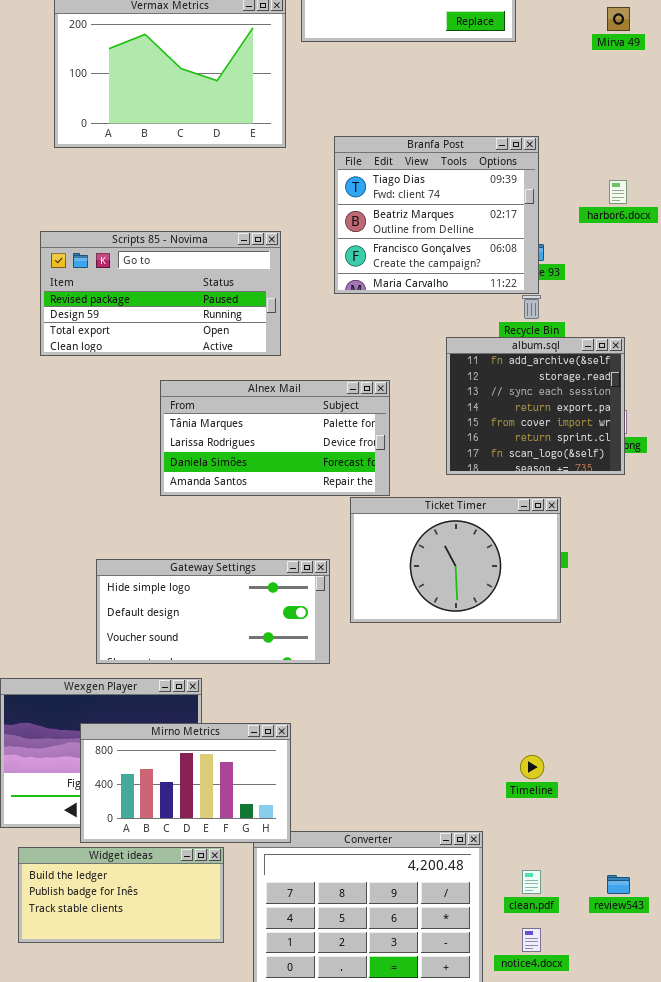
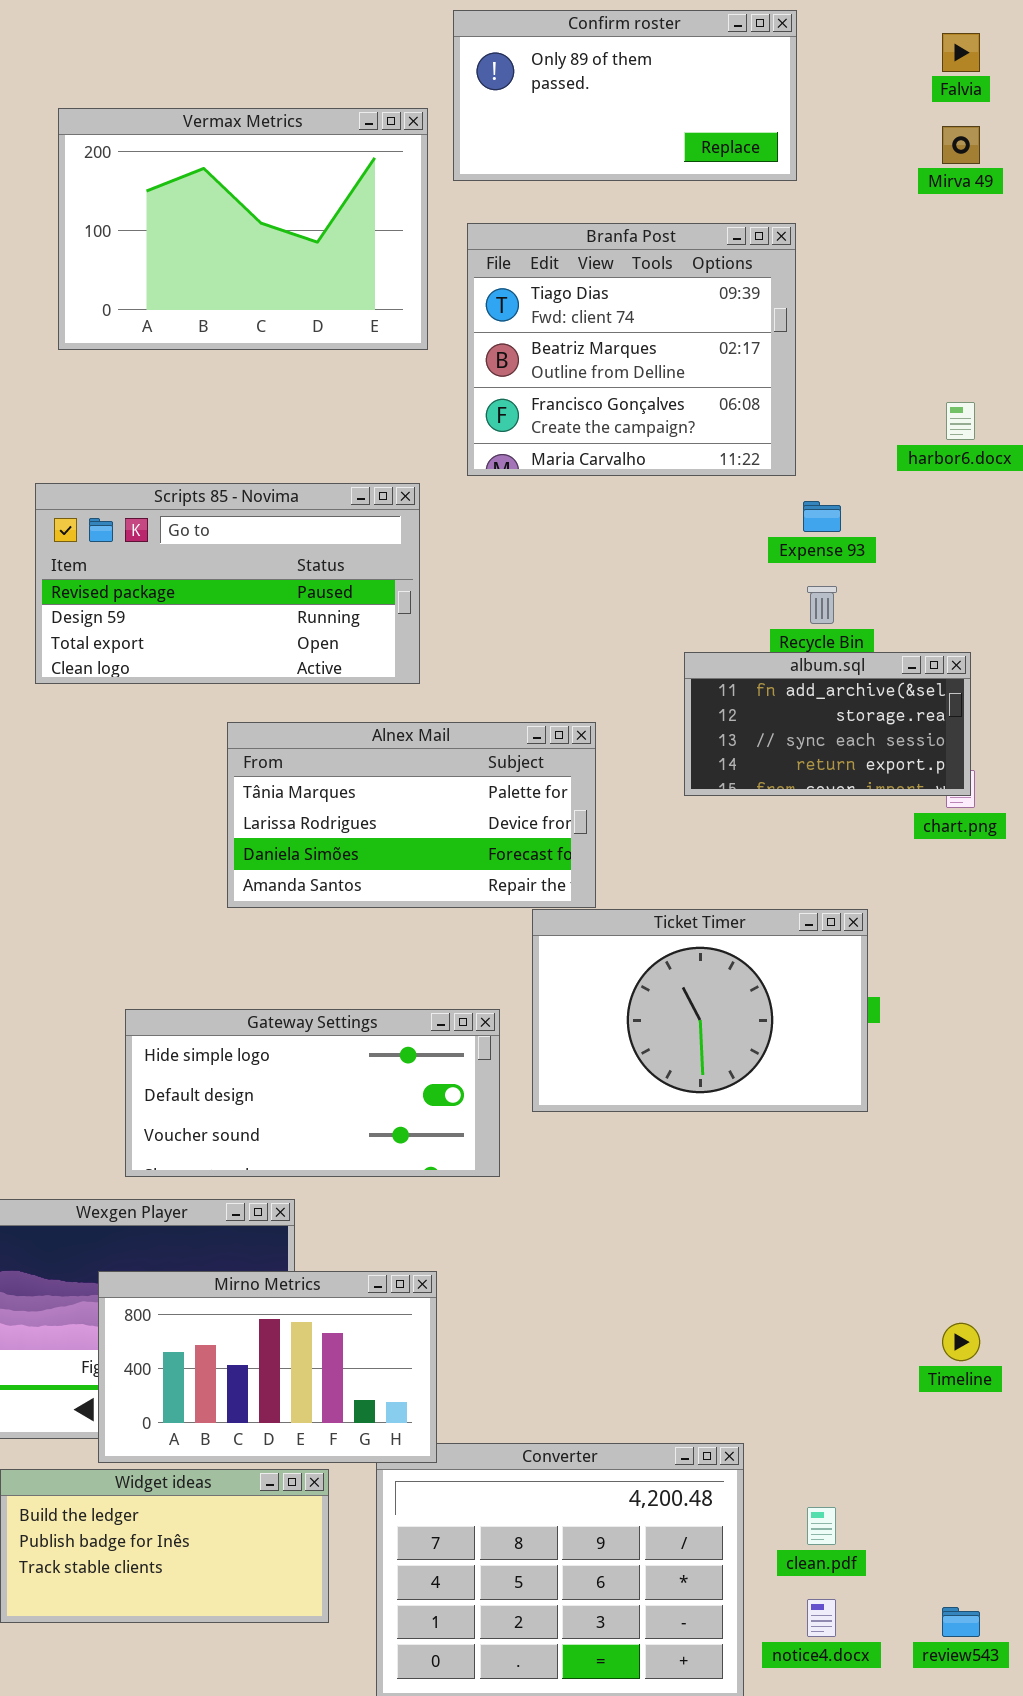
Branfa Post: [334,136,539,294] -> [467,223,796,476], moved
album.sql: [446,337,625,475] -> [684,652,971,796], resized
Timeline: [520,755,544,779] -> [942,1323,980,1361], moved
review543: [607,875,630,894] -> [942,1607,980,1637], moved

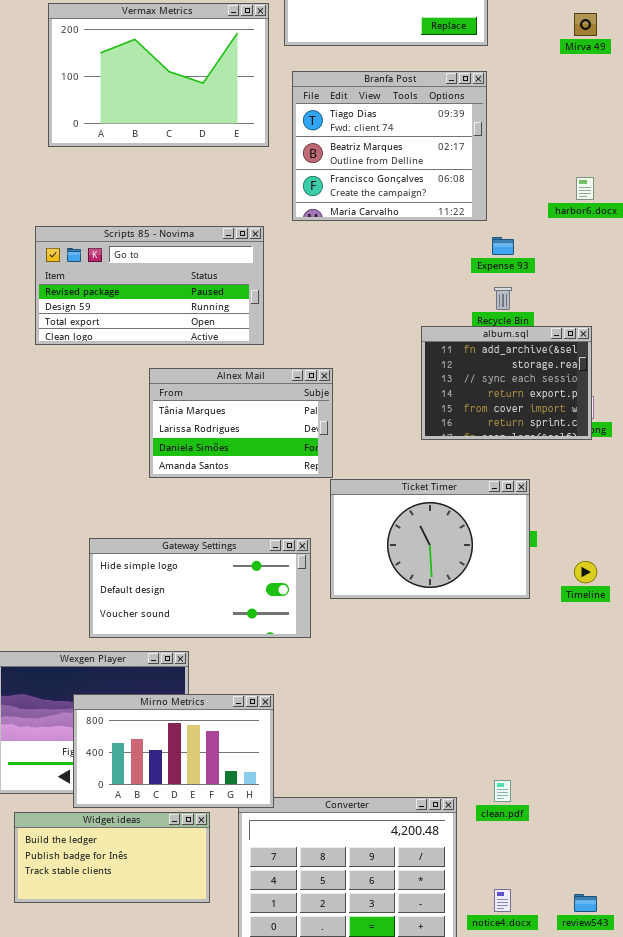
album.sql: [684,652,971,796] -> [421,326,592,440], resized
Alnex Mail: [227,722,596,908] -> [149,368,333,478], resized
Timeline: [942,1323,980,1361] -> [574,561,597,583], moved
clean.pdf: [807,1507,836,1545] -> [494,780,511,802], moved

